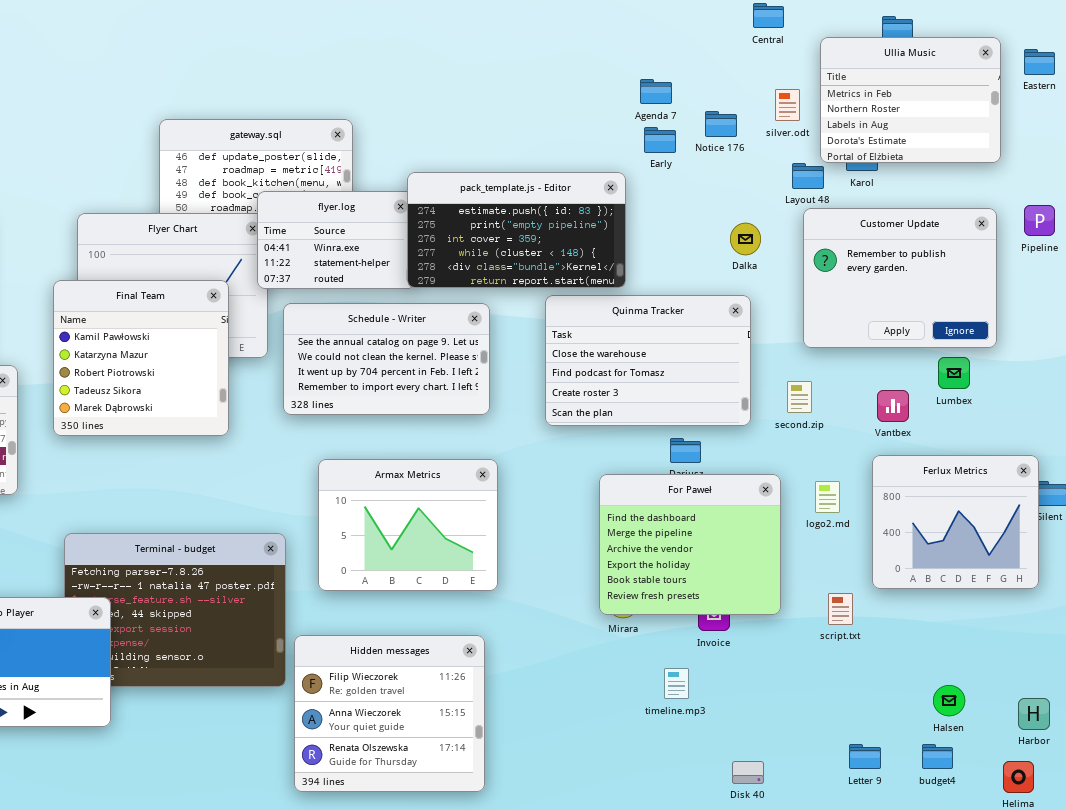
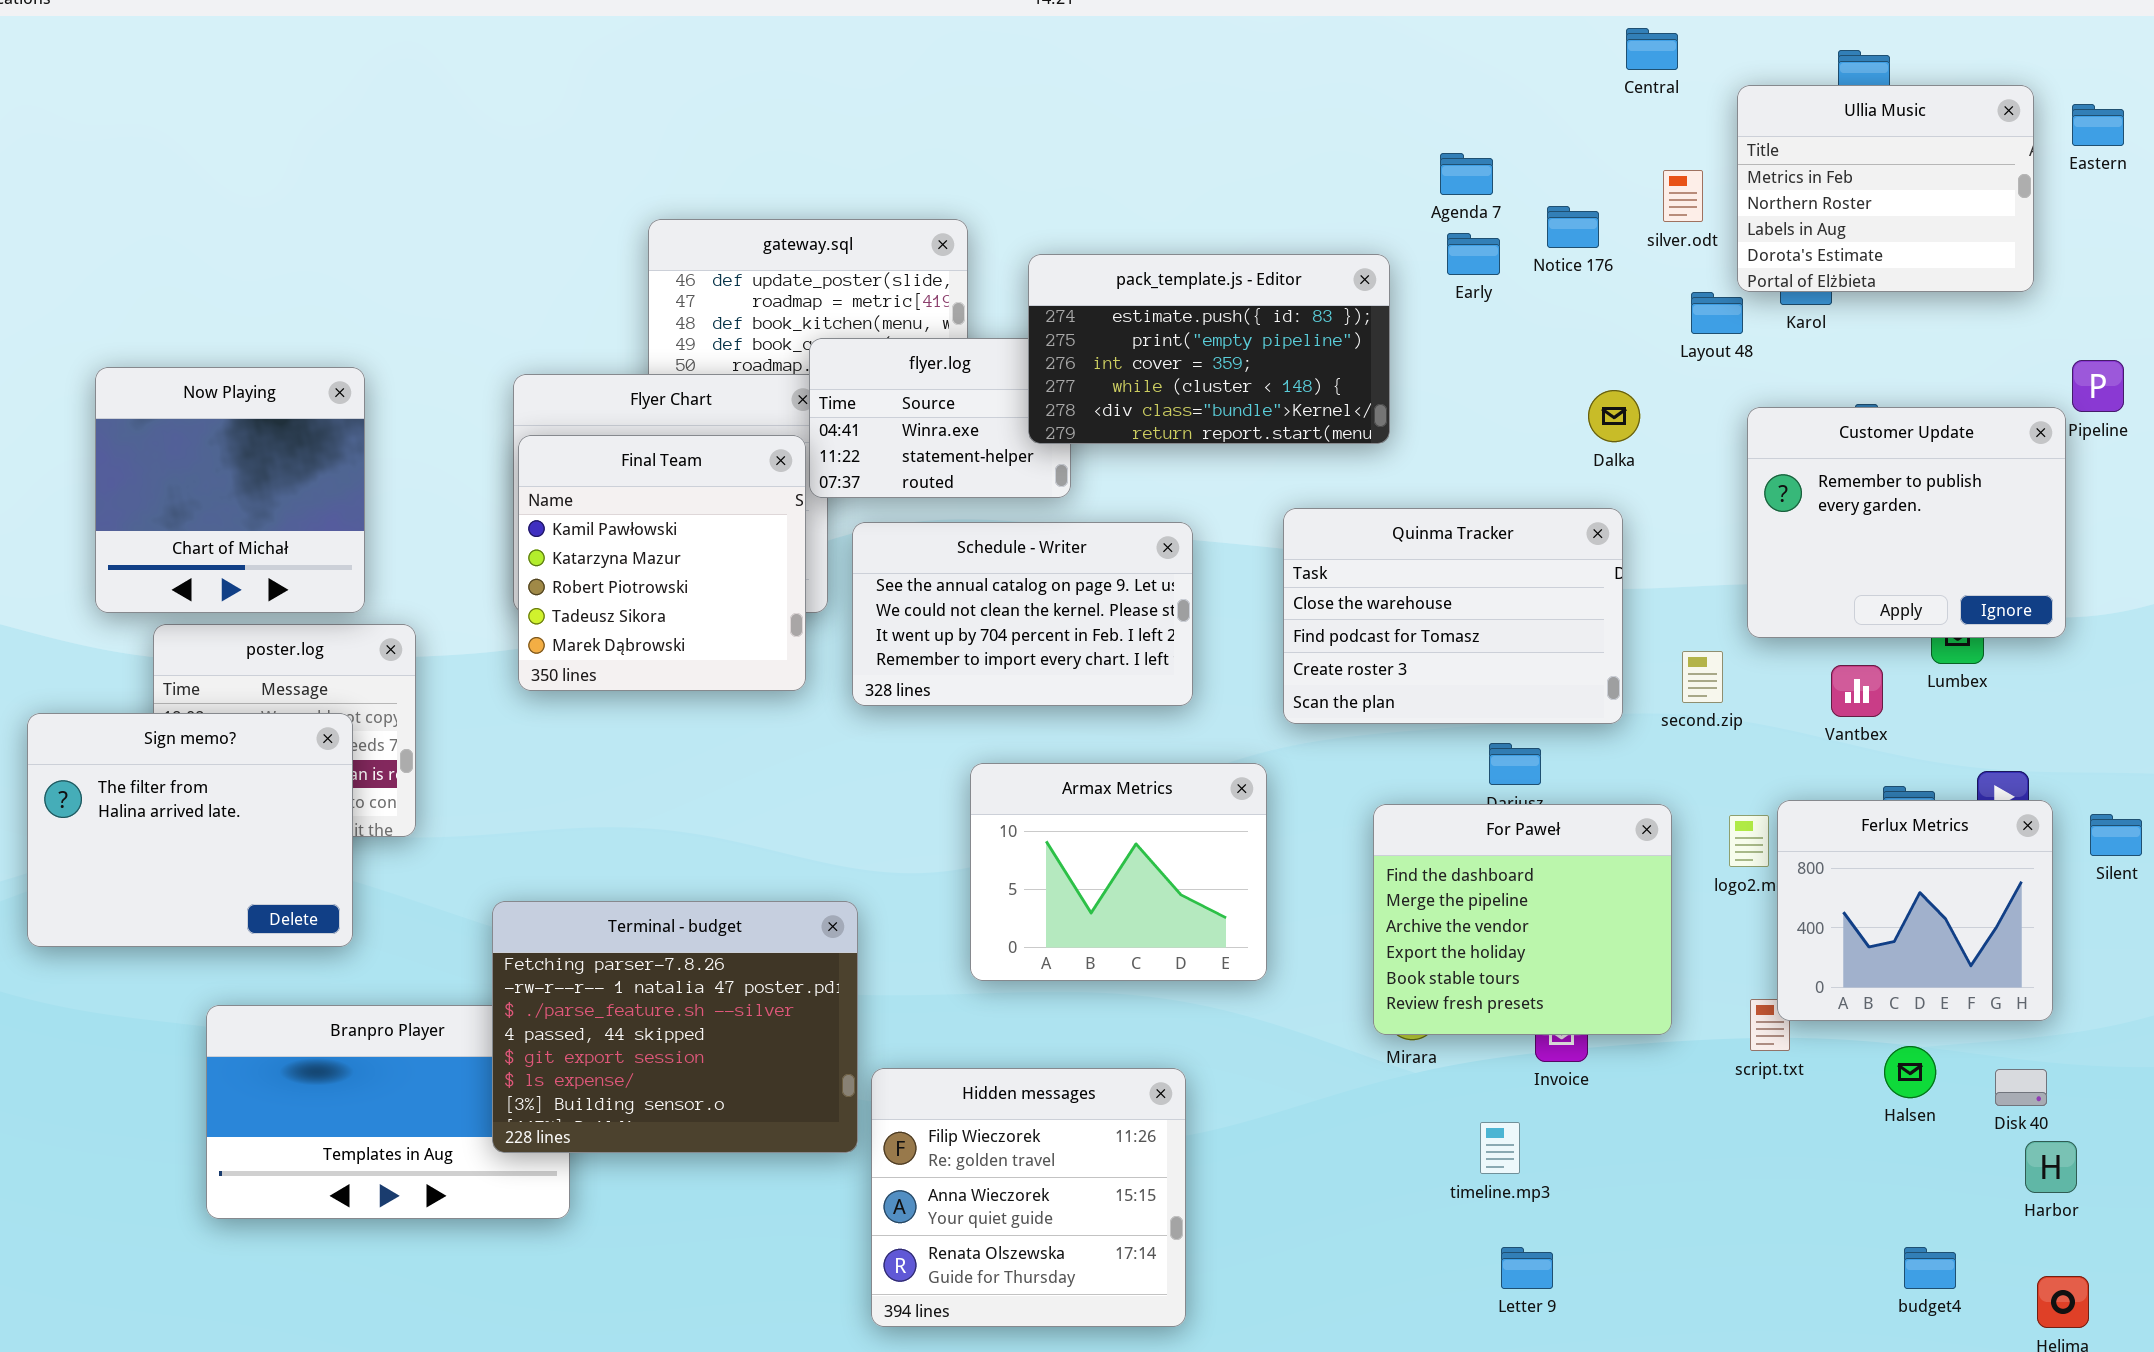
pack_template.js - Editor: [407,172,626,288] -> [1028,254,1390,444], moved
Customer Update: [803,208,997,348] -> [1747,407,2066,638], moved
Final Team: [53,280,229,436] -> [518,435,806,691], moved
Ferlux Metrics: [872,455,1039,589] -> [1777,800,2053,1021], moved
Armax Metrics: [318,459,498,591] -> [970,763,1267,981], moved
Terminal - budget: [64,533,286,687] -> [492,901,858,1153], raised
Halsen: [933,685,965,716] -> [1884,1046,1936,1098], moved
Harbor: [1018,698,1050,730] -> [2025,1141,2077,1193], moved
Letter 9: [849,744,881,769] -> [1501,1247,1553,1289], moved
Disk 40: [732,761,764,784] -> [1995,1069,2047,1106], moved

